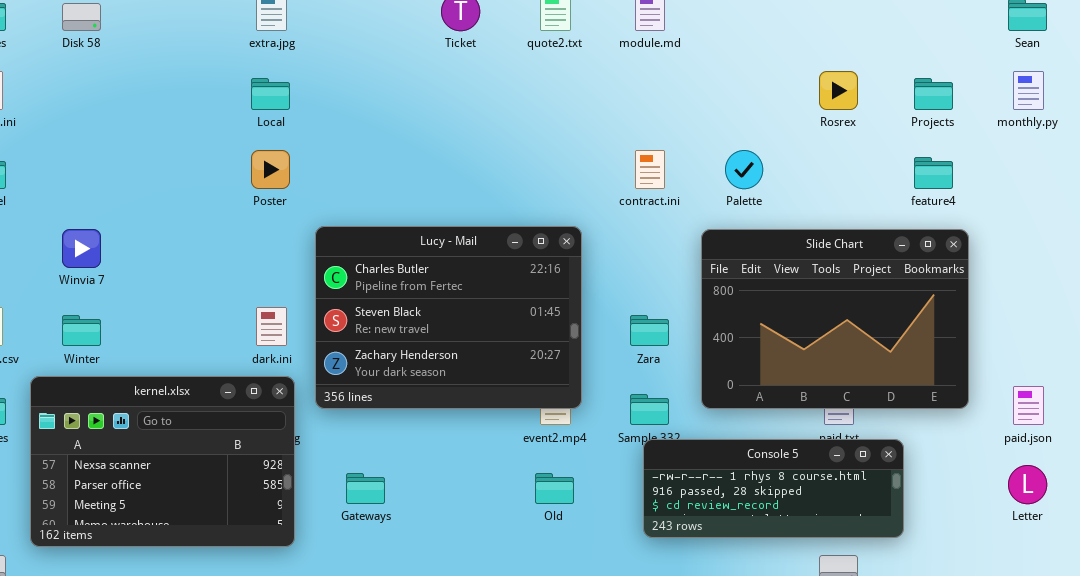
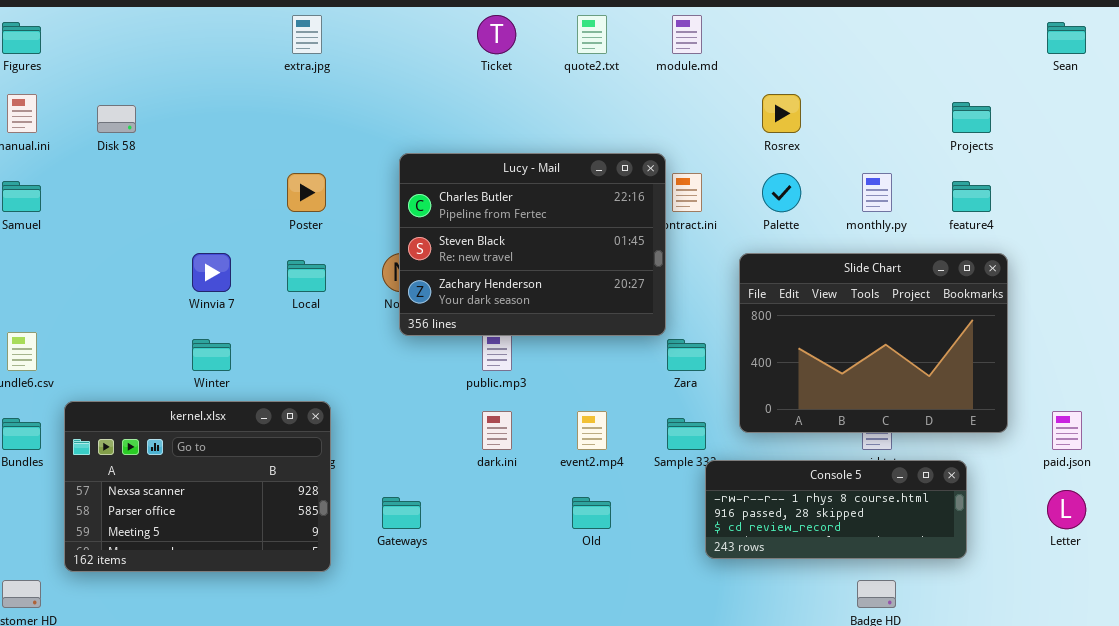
Disk 58: [62,3,101,31] -> [97,105,136,133], moved
Rosrex: [819,71,858,110] -> [762,94,801,133], moved
monthly.py: [1013,71,1044,110] -> [862,173,892,212], moved
Local: [251,78,290,110] -> [287,260,326,292], moved
Lucy - Mail: [315,226,582,409] -> [399,153,666,336], moved
Winvia 7: [62,229,101,268] -> [192,253,231,292], moved
dark.ini: [256,307,287,346] -> [482,411,512,450], moved
Winter: [62,315,101,346] -> [192,339,231,371], moved
Console 5: [643,439,904,538] -> [705,460,967,559], moved

